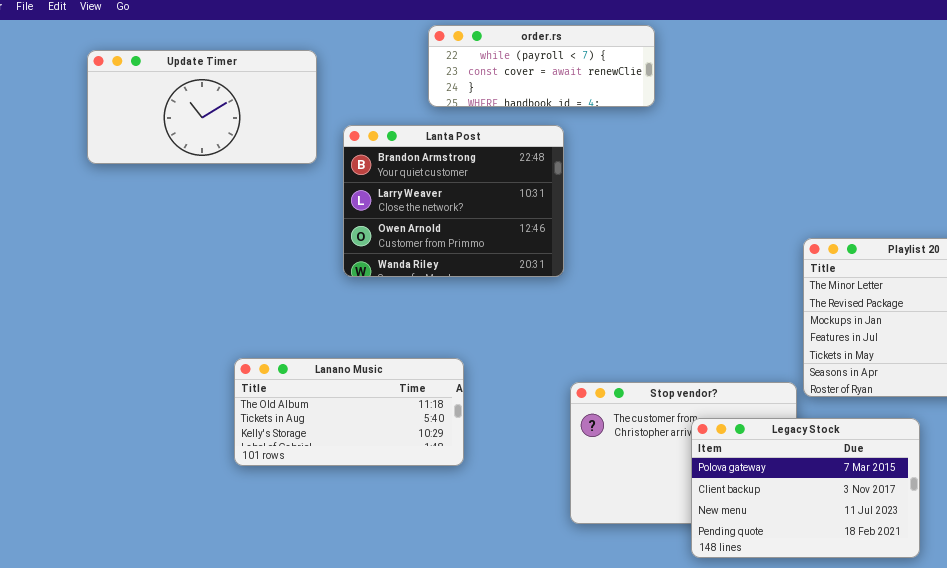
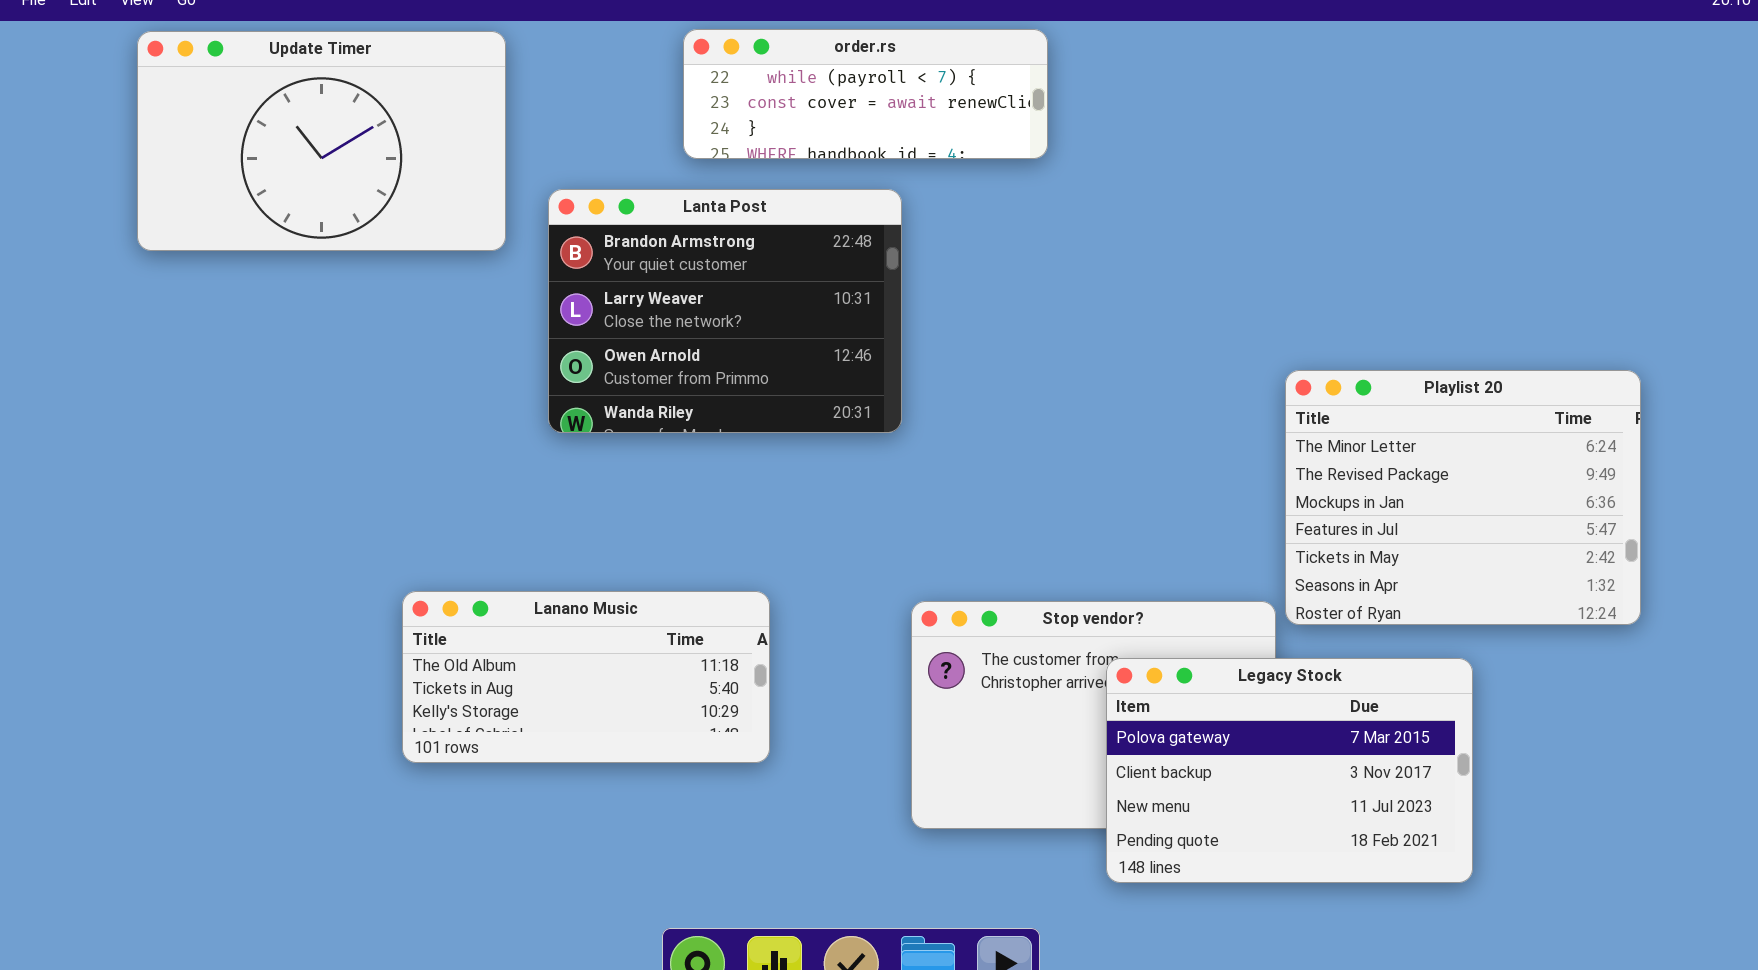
Update Timer: [87,50,317,164] -> [137,31,506,251], resized
Lanano Music: [234,358,464,466] -> [402,591,770,763], moved

